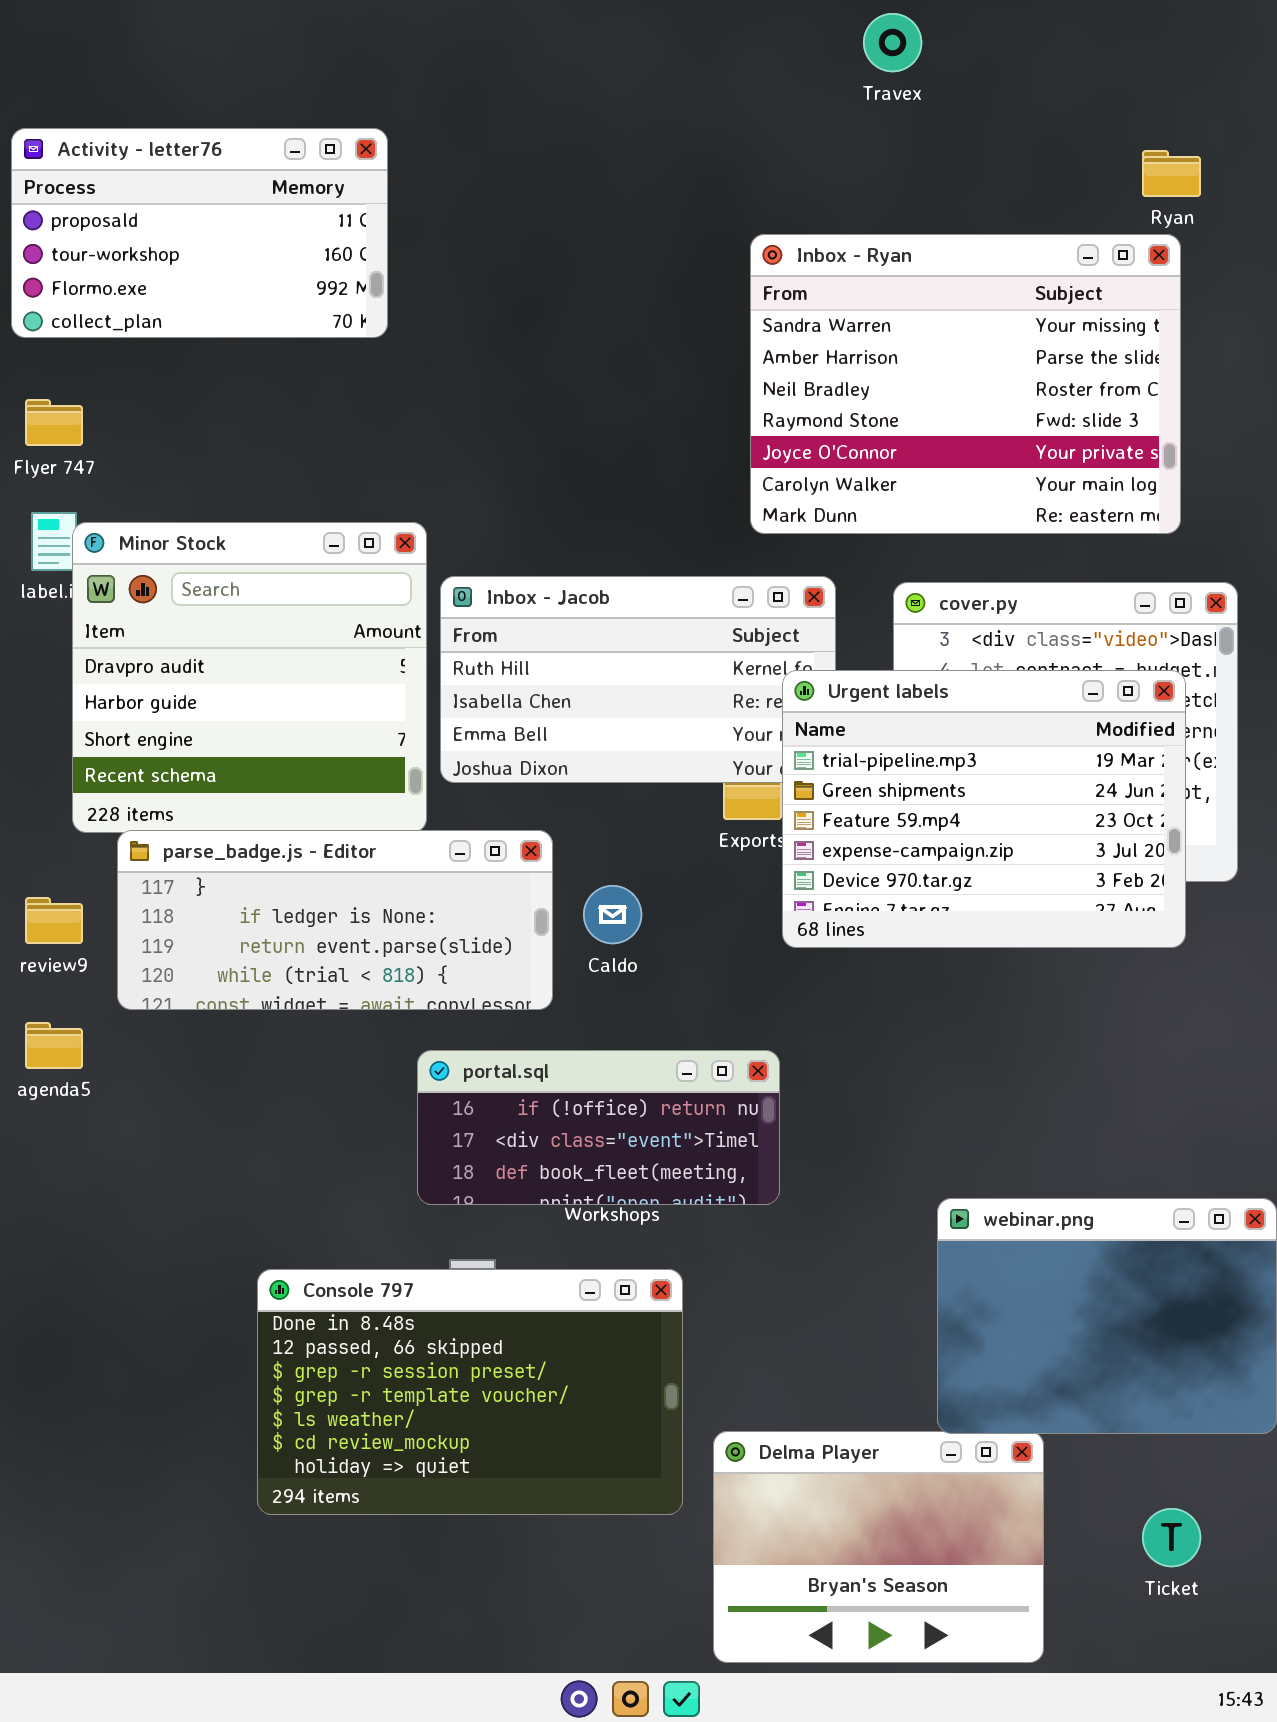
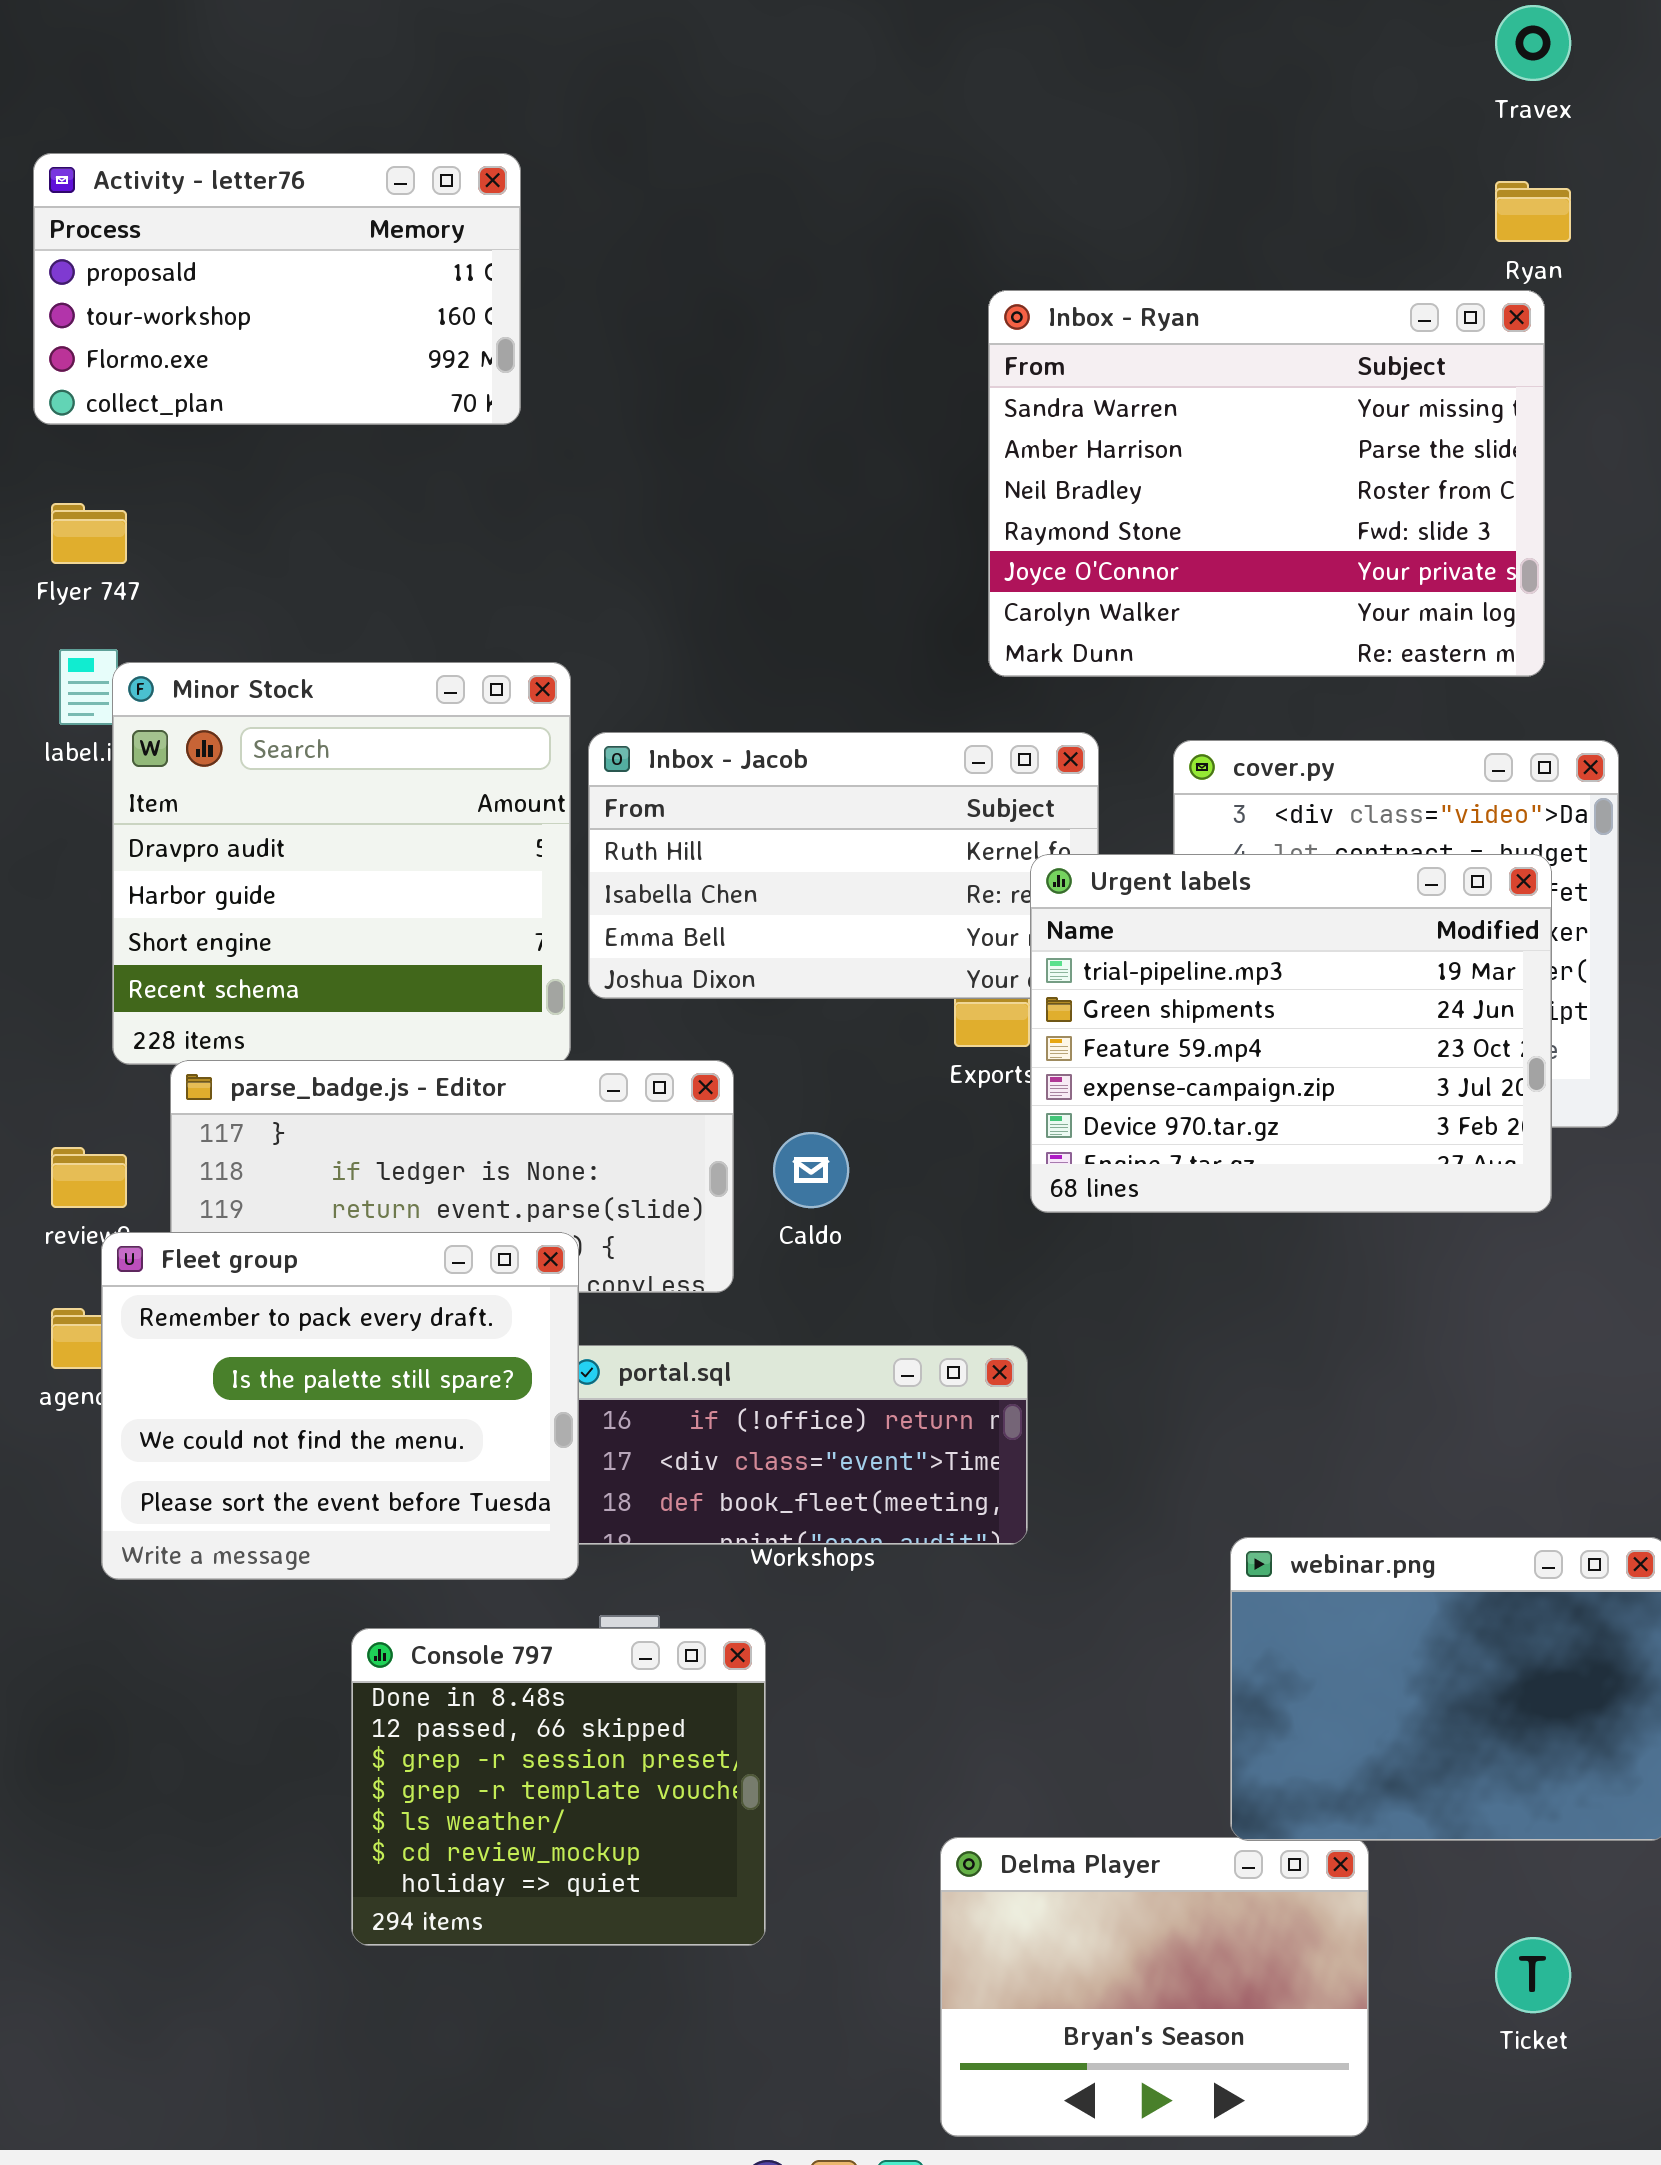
Travex: [863,13,922,72] -> [1495,5,1571,81], moved
Fleet group: none -> [101,1232,579,1580], opened
Console 797: [257,1269,683,1515] -> [351,1628,766,1946], resized

